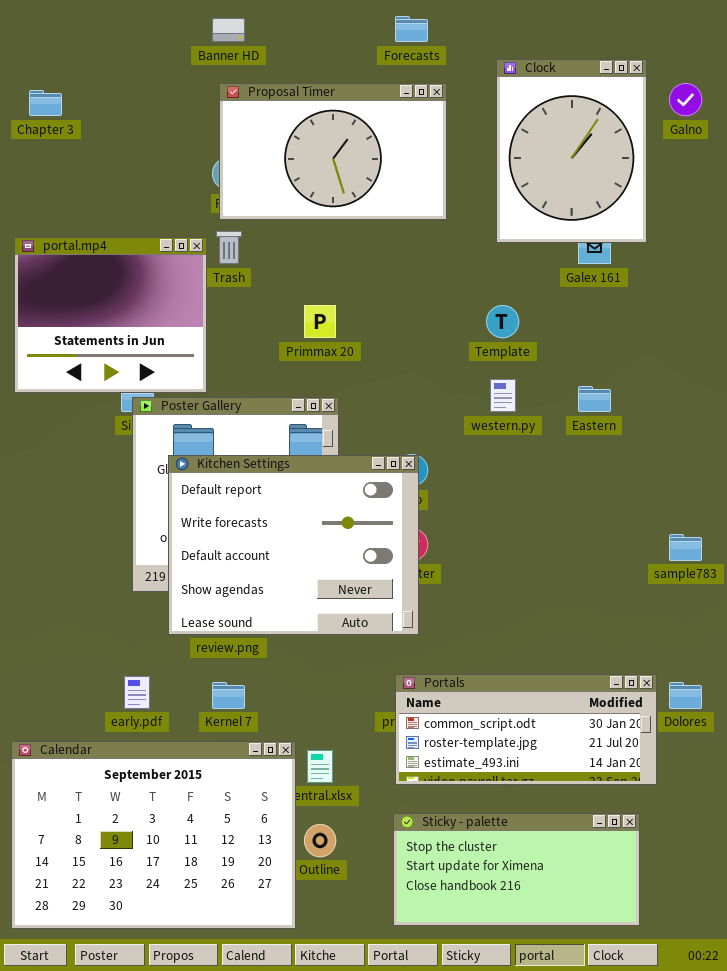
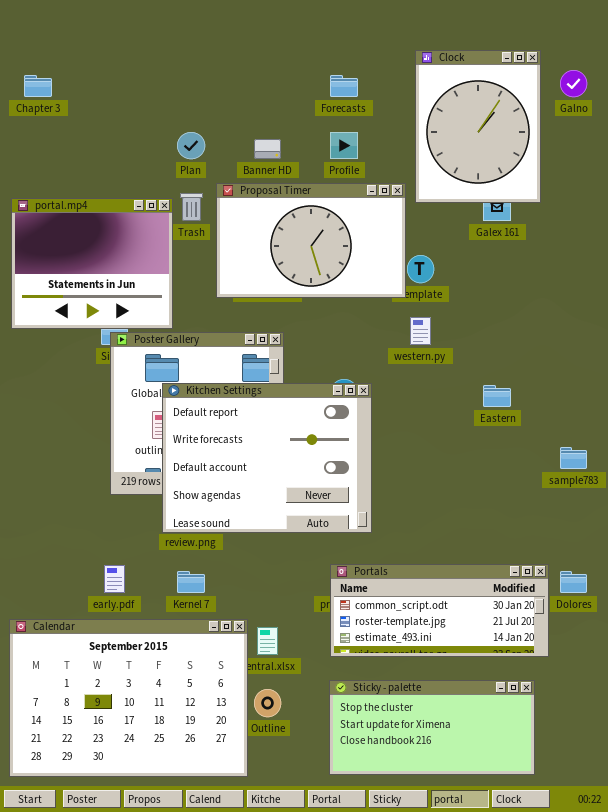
Forecasts: [395,16,428,42] -> [330,75,358,97], moved
Banner HD: [212,18,245,42] -> [254,139,281,159], moved
Proposal Timer: [219,83,447,220] -> [216,183,406,298], moved
Eastern: [578,386,611,412] -> [483,385,511,407], moved
Kitchen Settings: [168,455,419,635] -> [162,383,372,533], moved

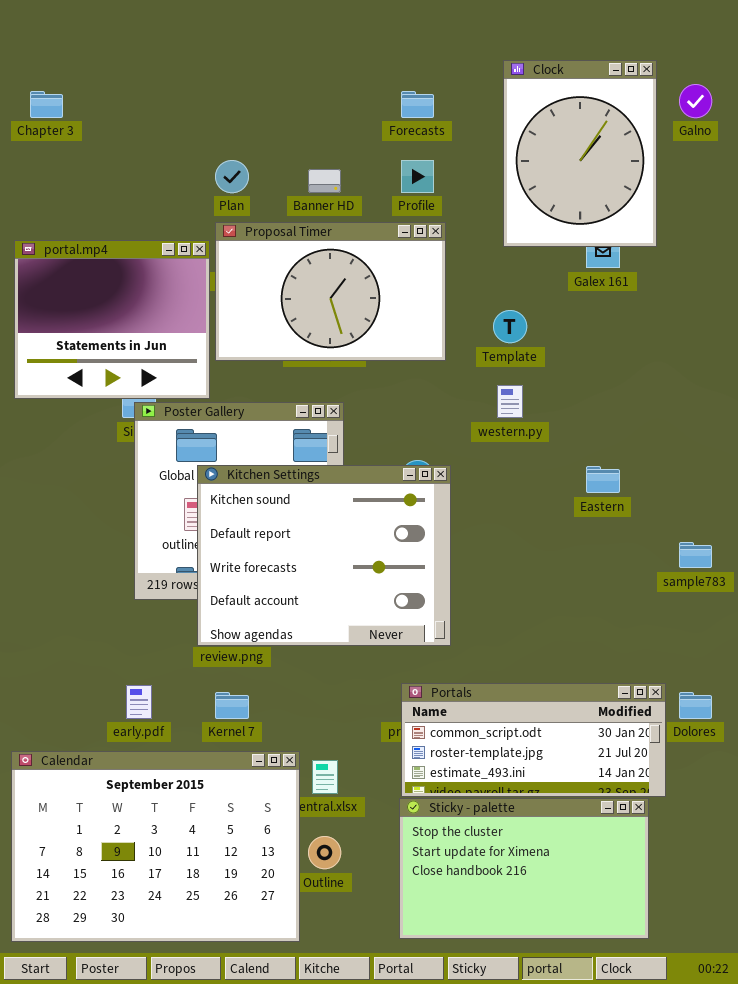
Proposal Timer: [216,183,406,298] -> [215,222,446,361], moved
Kitchen Settings: [162,383,372,533] -> [197,465,451,646], scrolled up 1 row
Sticky - palette: [329,680,535,775] -> [399,798,649,939], resized

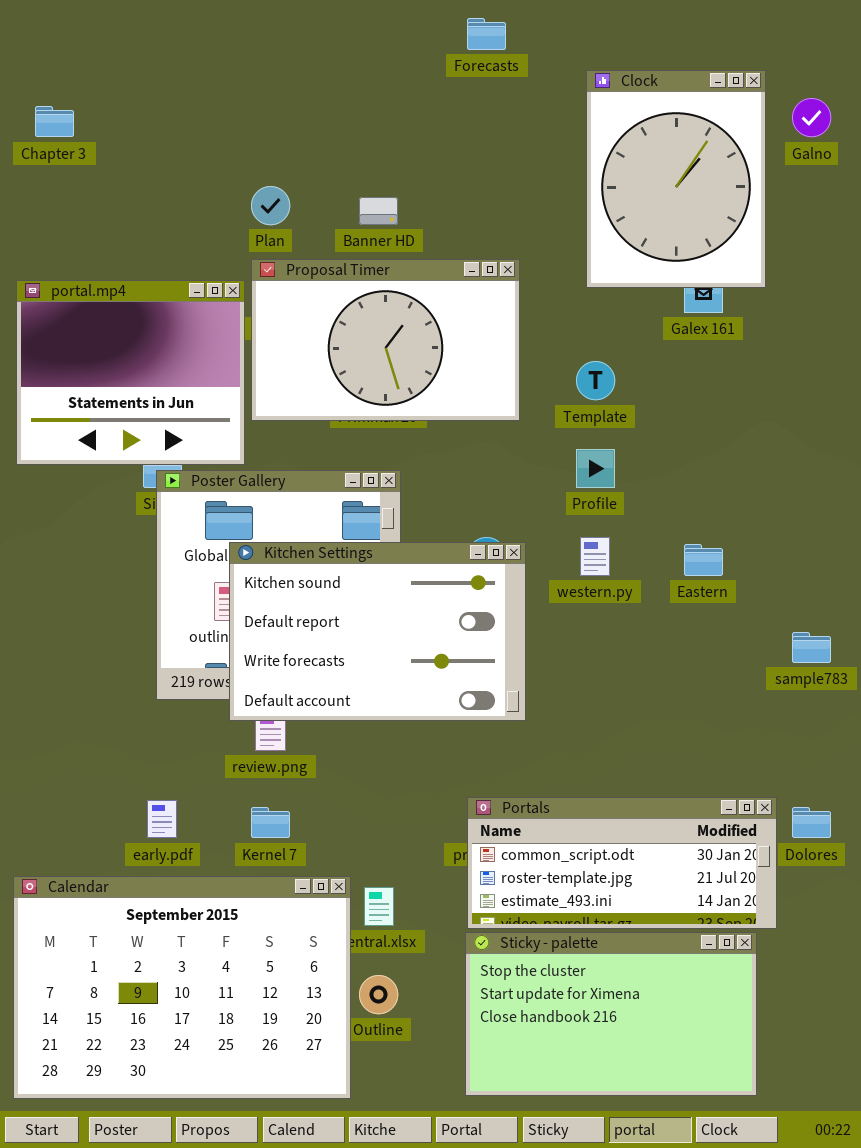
Forecasts: [401,91,434,118] -> [467,18,506,50], moved
Profile: [401,160,434,193] -> [576,449,615,488], moved
western.py: [497,385,523,418] -> [580,537,610,576], moved
Kitchen Settings: [197,465,451,646] -> [229,542,526,721], resized

